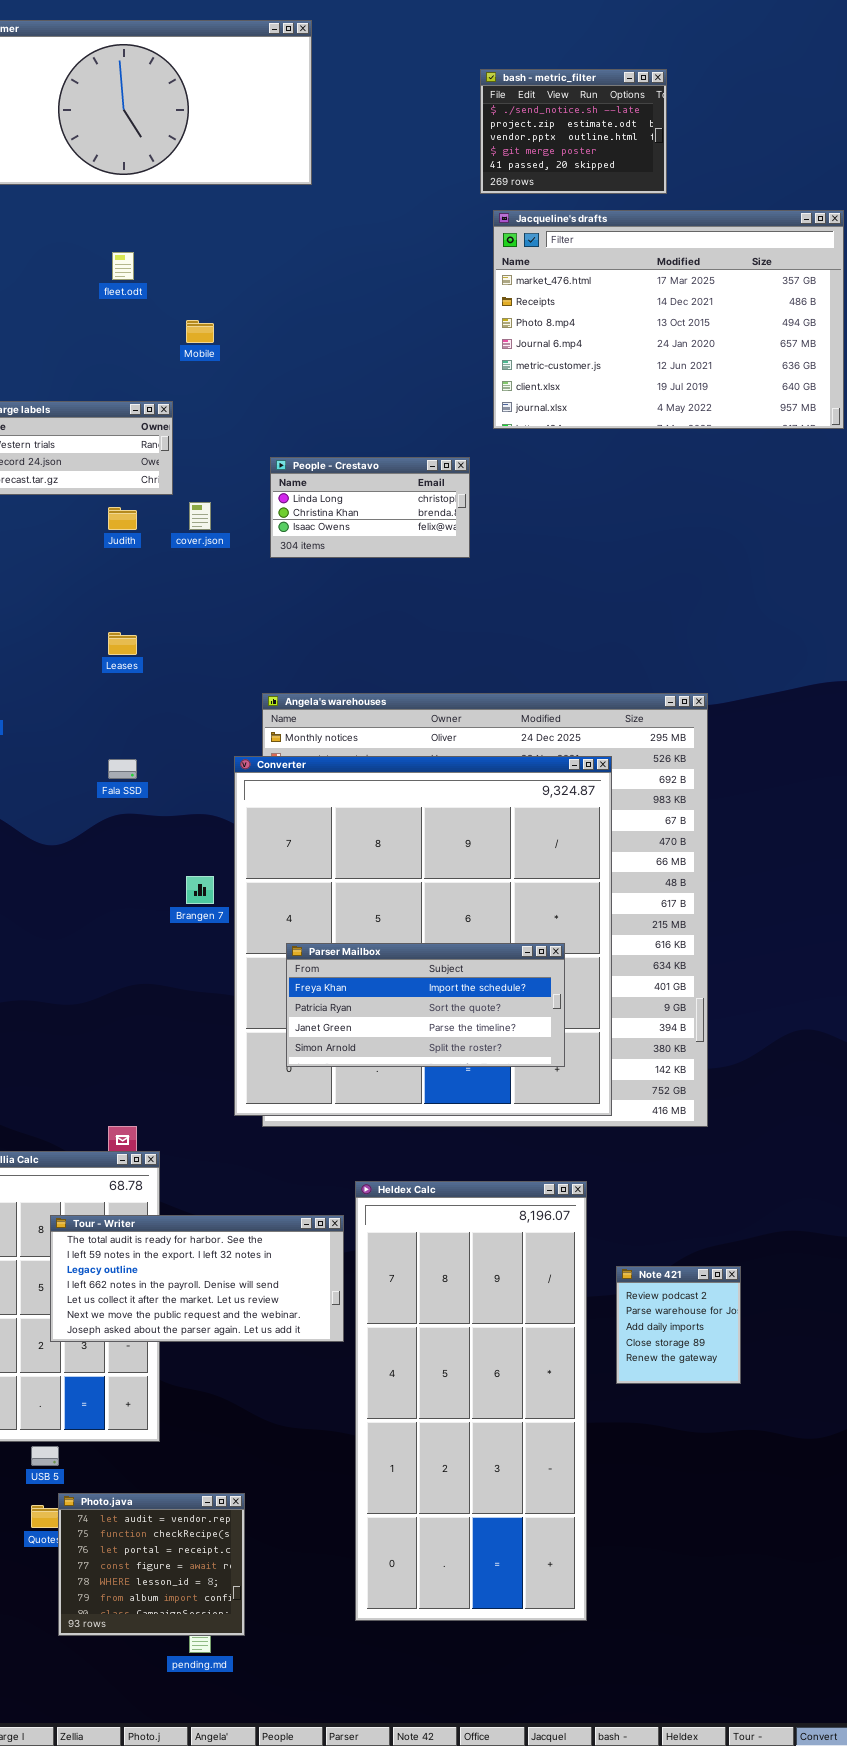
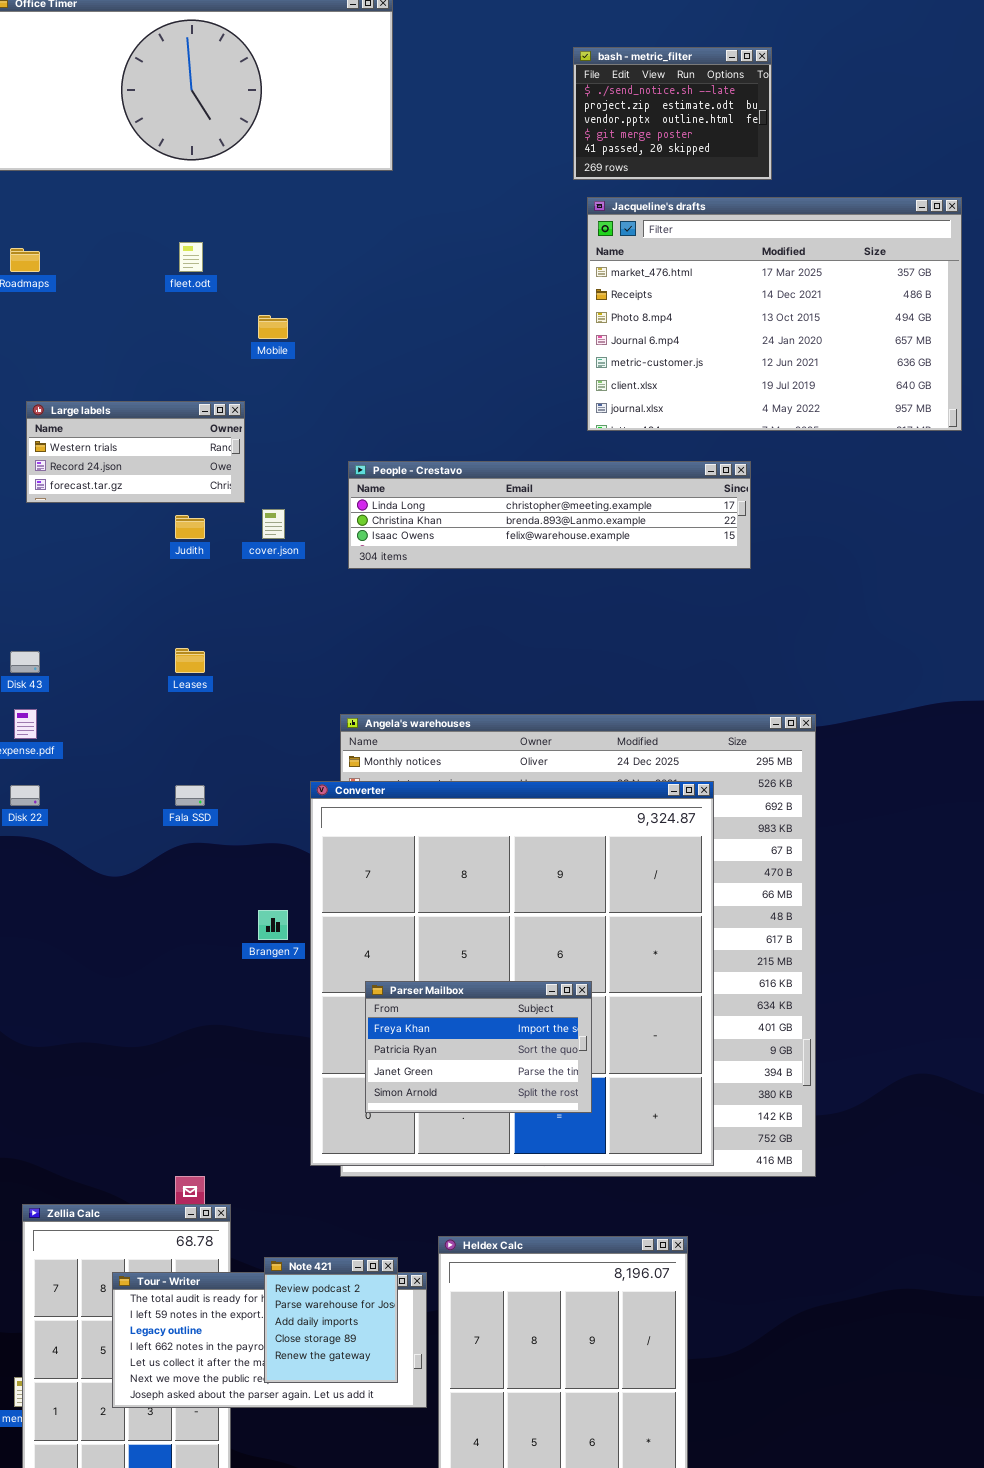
People - Crestavo: [270,457,470,558] -> [348,461,751,569], resized
Parser Mailbox: [286,943,565,1067] -> [365,981,592,1113], resized
Note 421: [616,1266,741,1384] -> [264,1257,398,1383], moved

